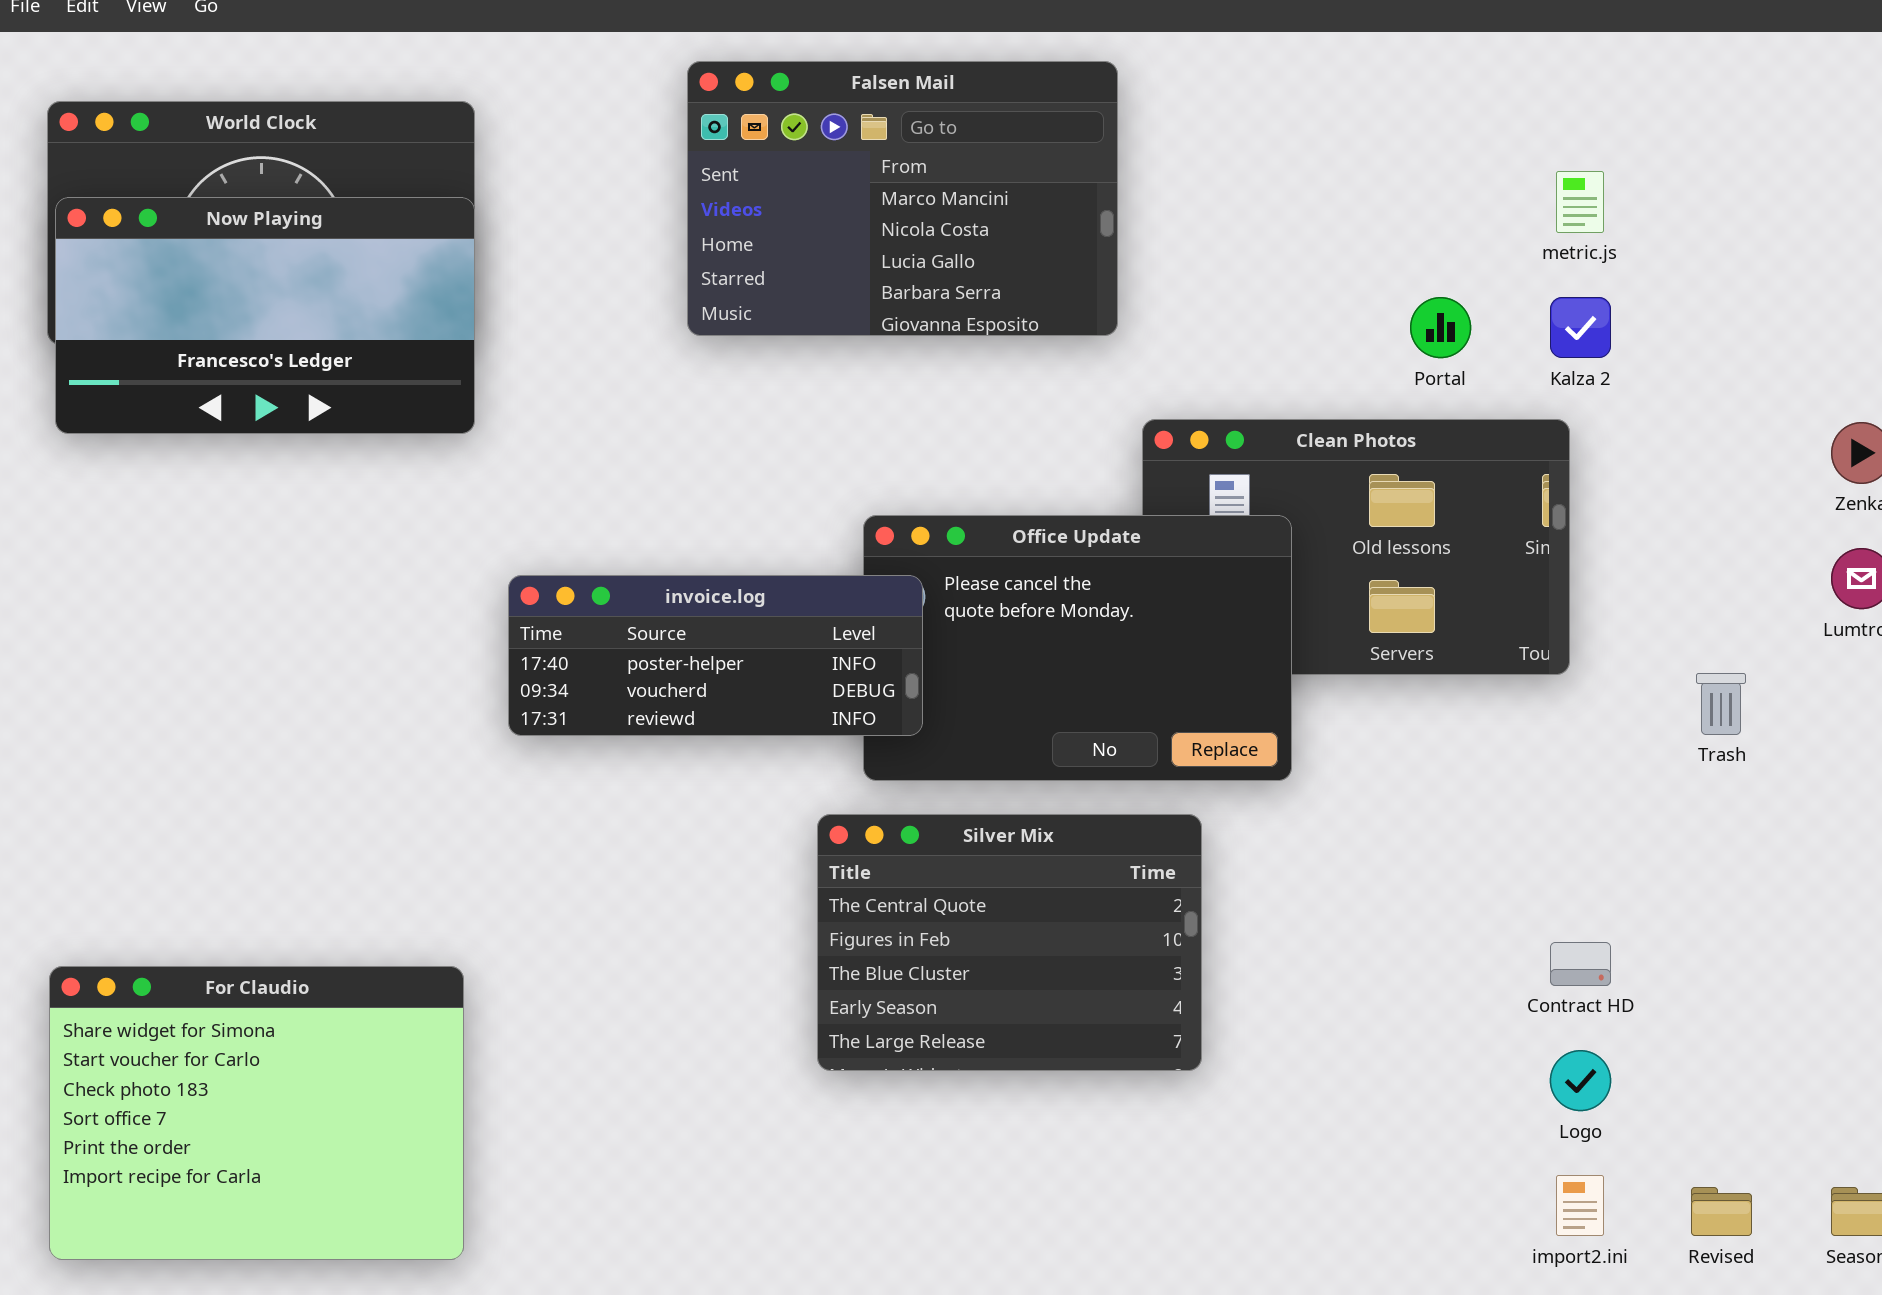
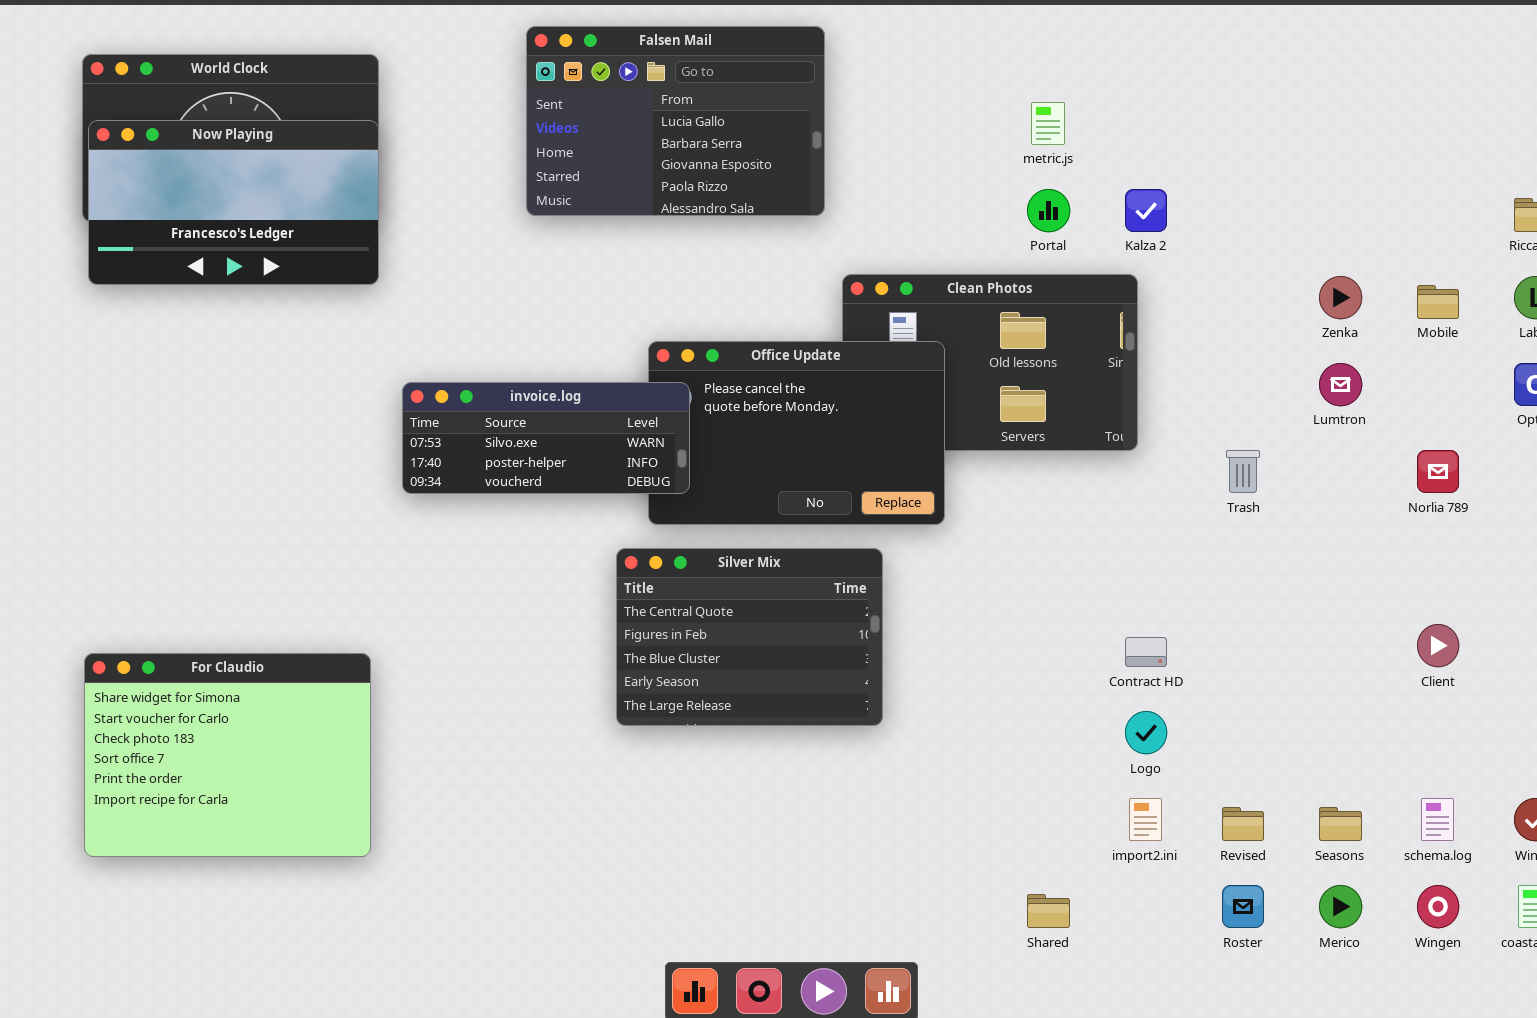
Falsen Mail: [687,61,1118,336] -> [526,26,825,216], scrolled down 2 rows
metric.js: [1556,171,1604,233] -> [1031,102,1065,145], moved
invoice.log: [508,575,923,736] -> [402,382,690,494], scrolled up 1 row

